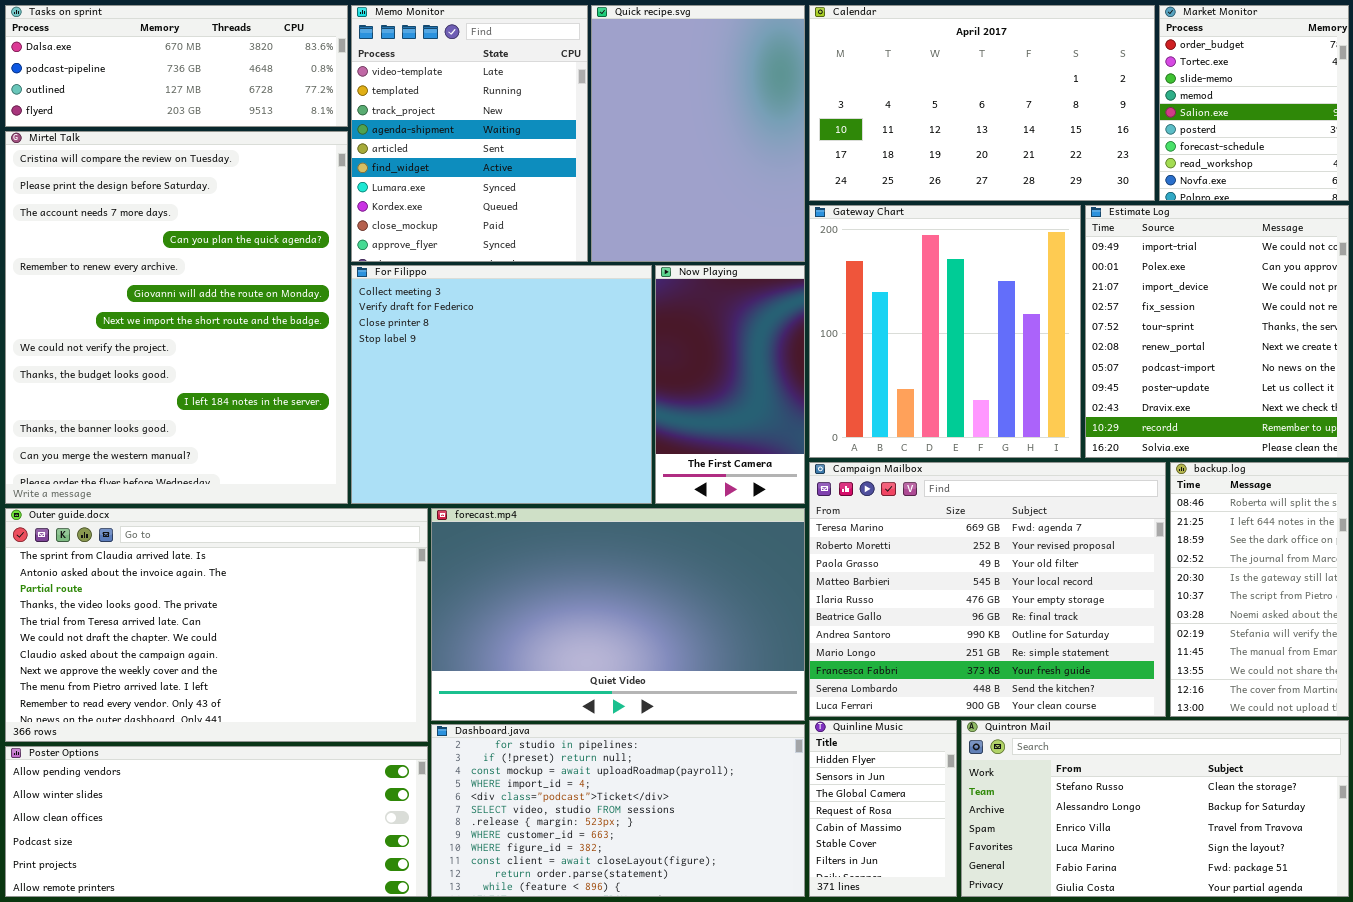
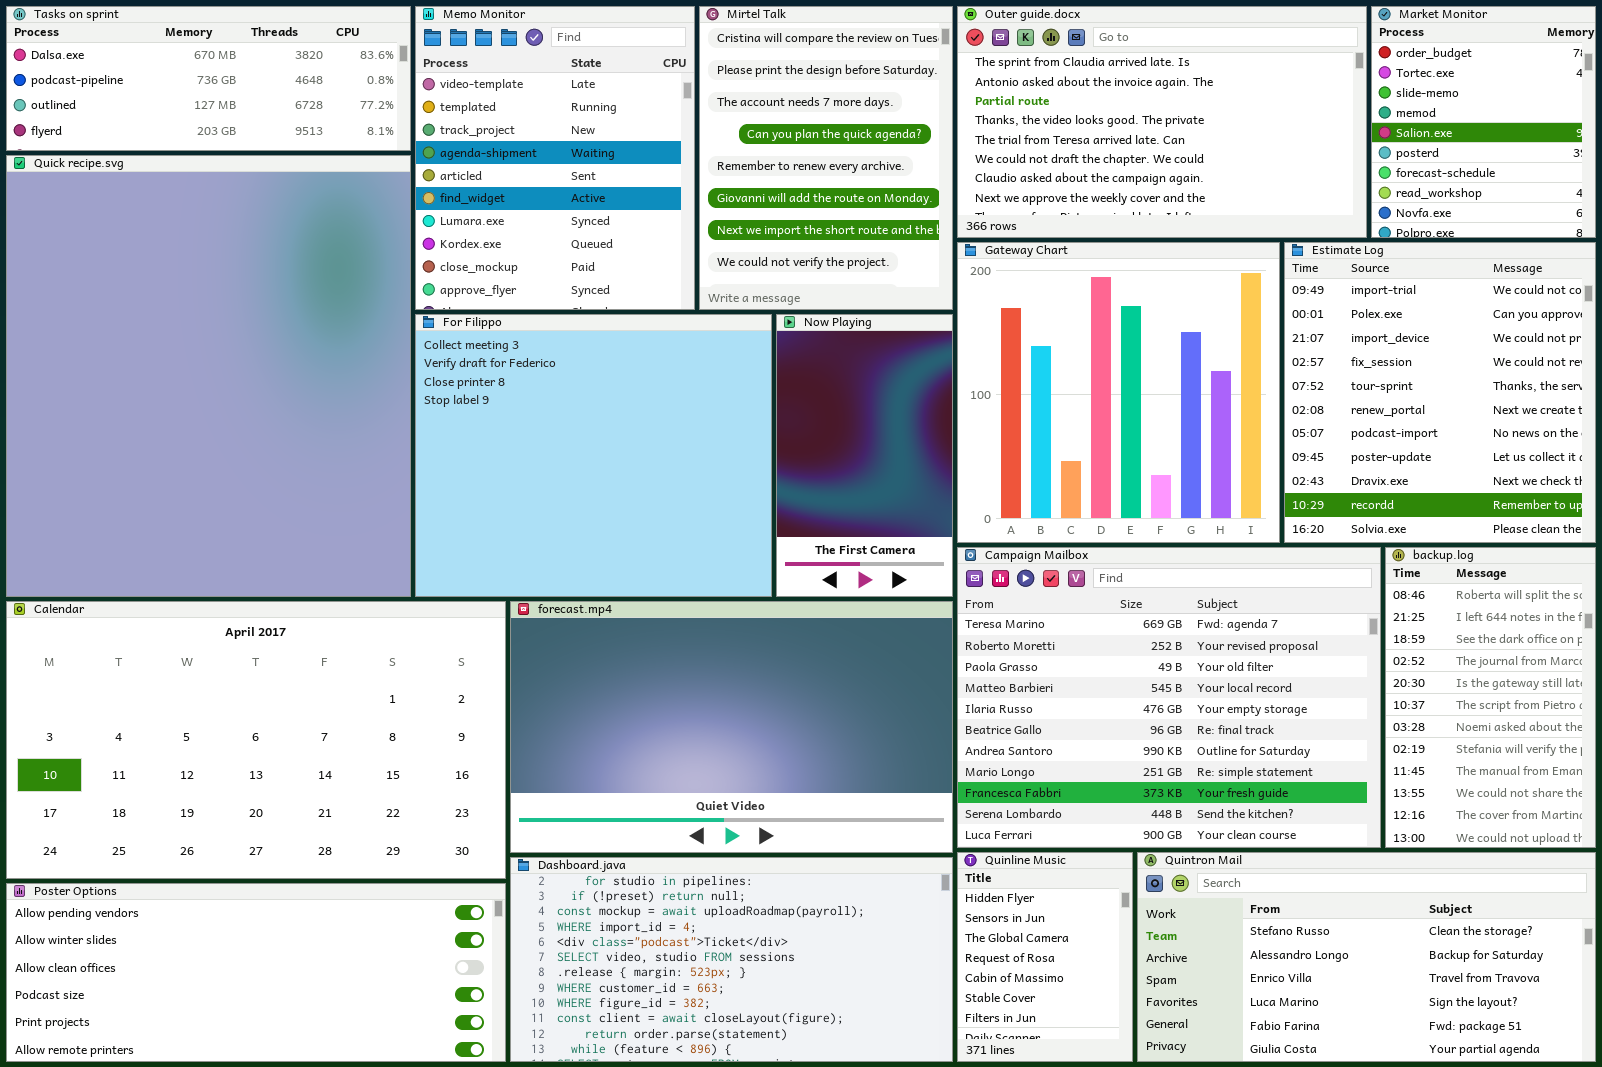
Quick recipe.svg: [591,5,805,262] -> [6,155,411,597], moved, resized
Calendar: [809,5,1155,201] -> [6,601,506,879], moved, resized
Mirtel Talk: [5,131,348,504] -> [699,6,953,310], moved, resized
Outer guide.docx: [5,508,428,742] -> [957,6,1367,238], moved, resized

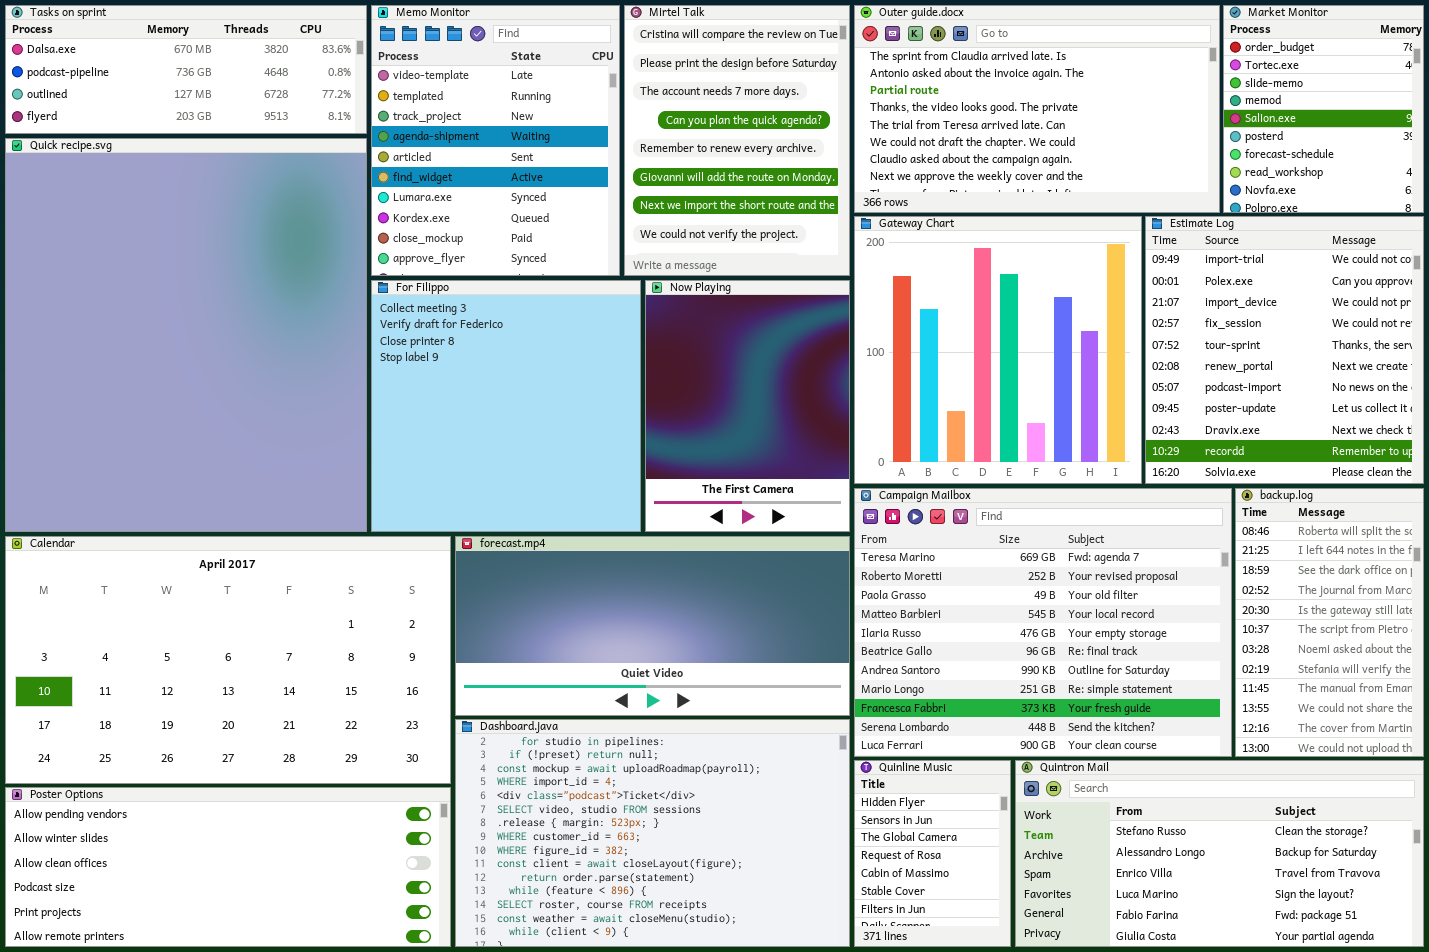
For Filippo: [415,314,772,597] -> [371,280,641,532], resized
Now Playing: [776,314,953,597] -> [645,280,850,532], resized
forecast.mp4: [510,601,953,853] -> [455,536,850,716], resized
Dashboard.java: [510,857,953,1062] -> [455,719,850,947], resized

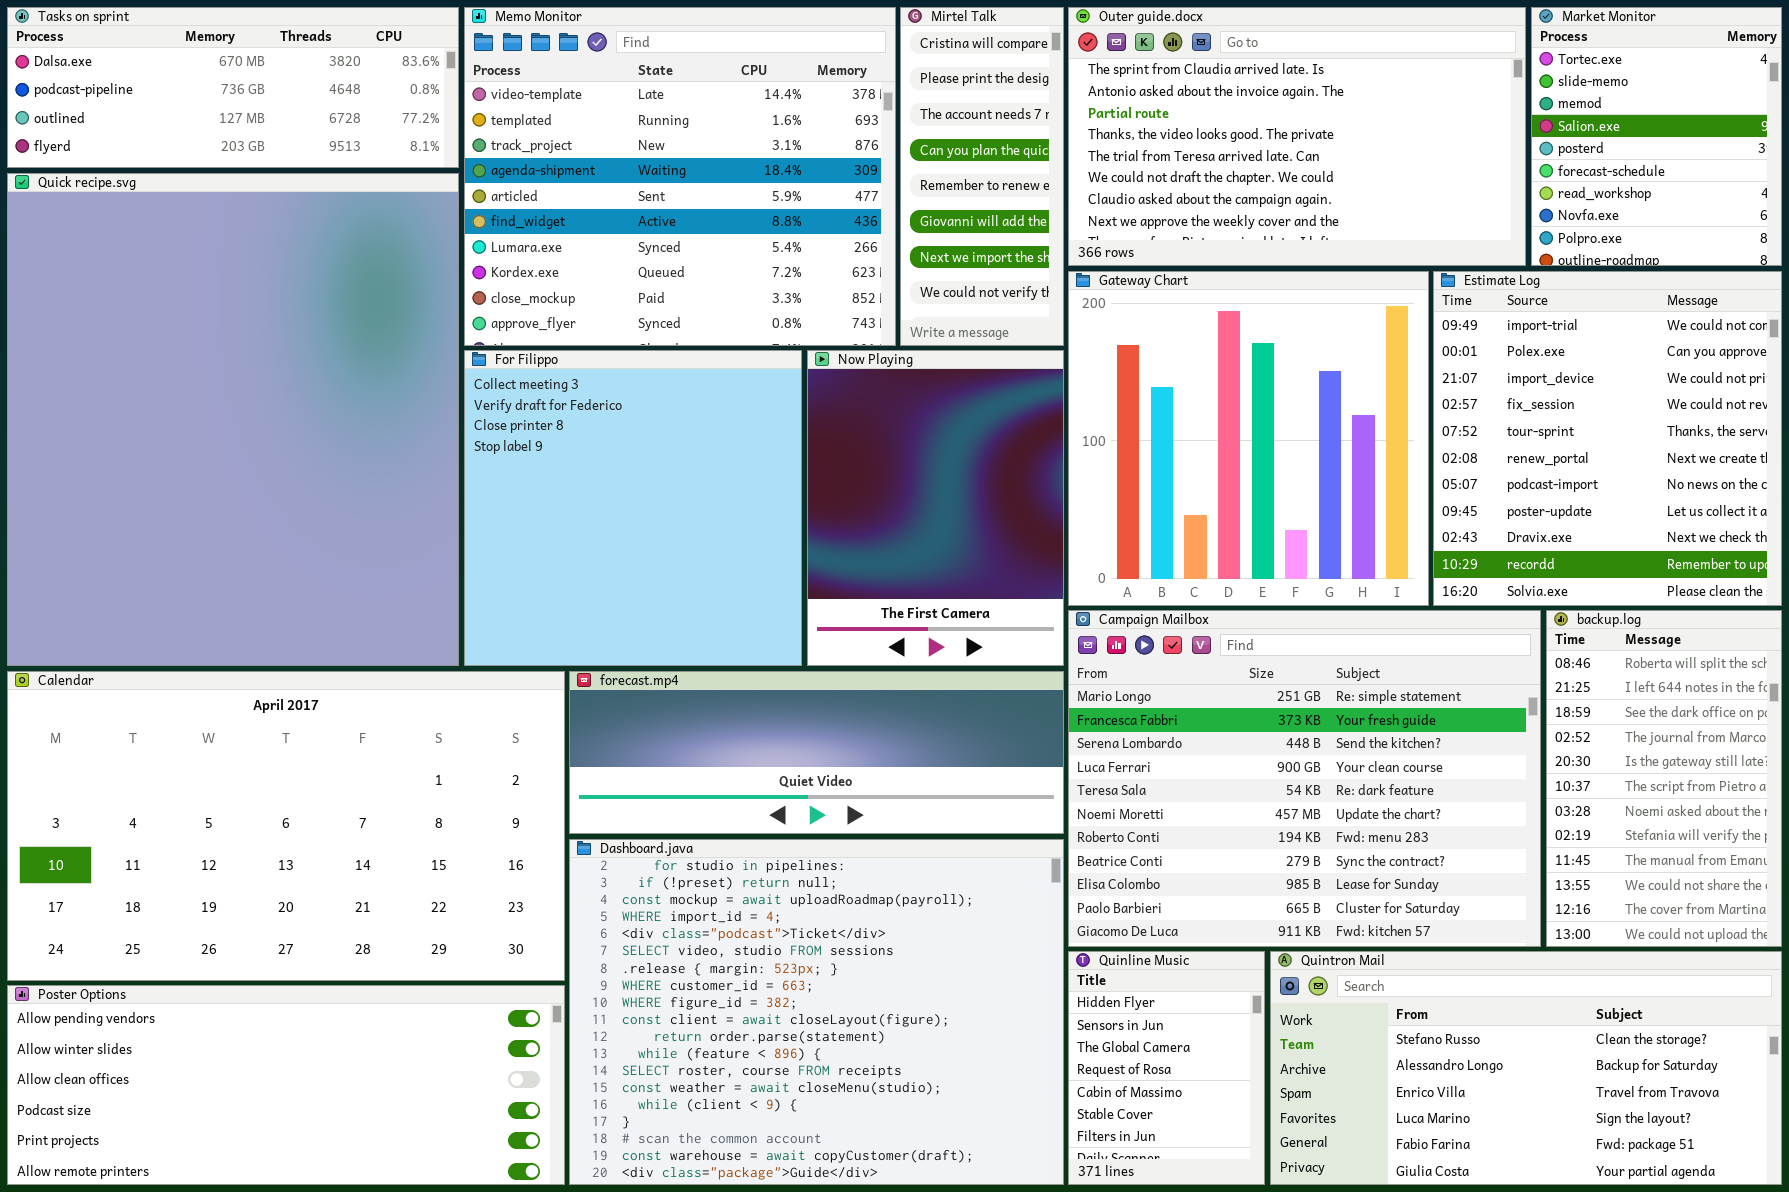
Memo Monitor: [371,5,620,276] -> [464,7,896,346], resized
Mirtel Talk: [624,5,850,276] -> [900,7,1064,346], resized
Market Monitor: [1223,5,1424,213] -> [1531,7,1782,266], scrolled down 1 row
Campaign Mailbox: [854,488,1232,757] -> [1068,610,1541,947], scrolled down 7 rows
forecast.mp4: [455,536,850,716] -> [569,671,1064,834], resized
Dashboard.java: [455,719,850,947] -> [569,839,1064,1185], resized

